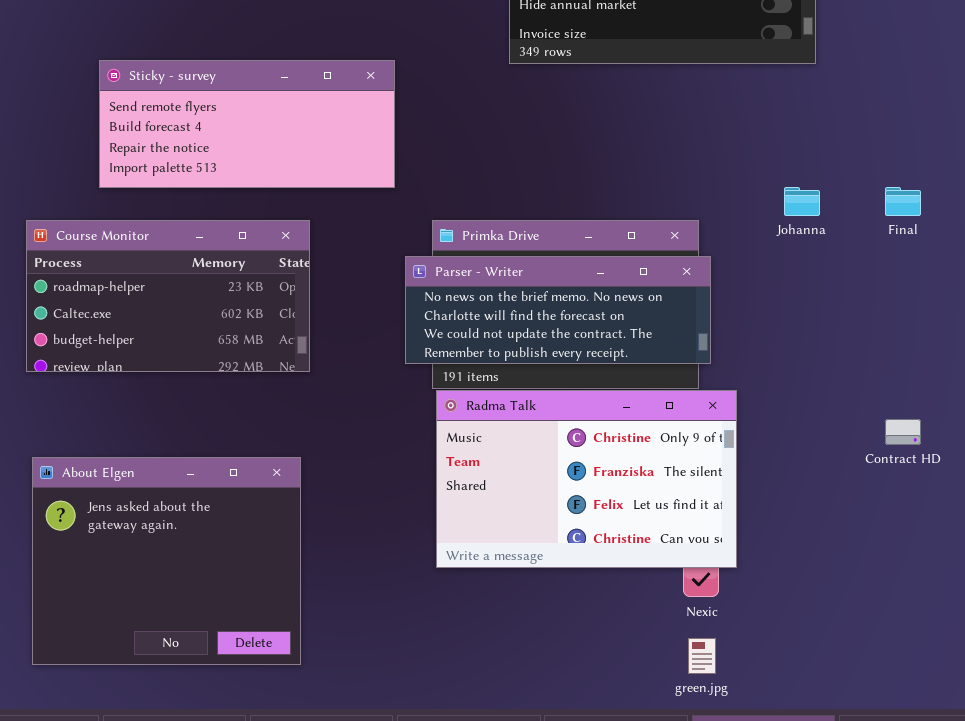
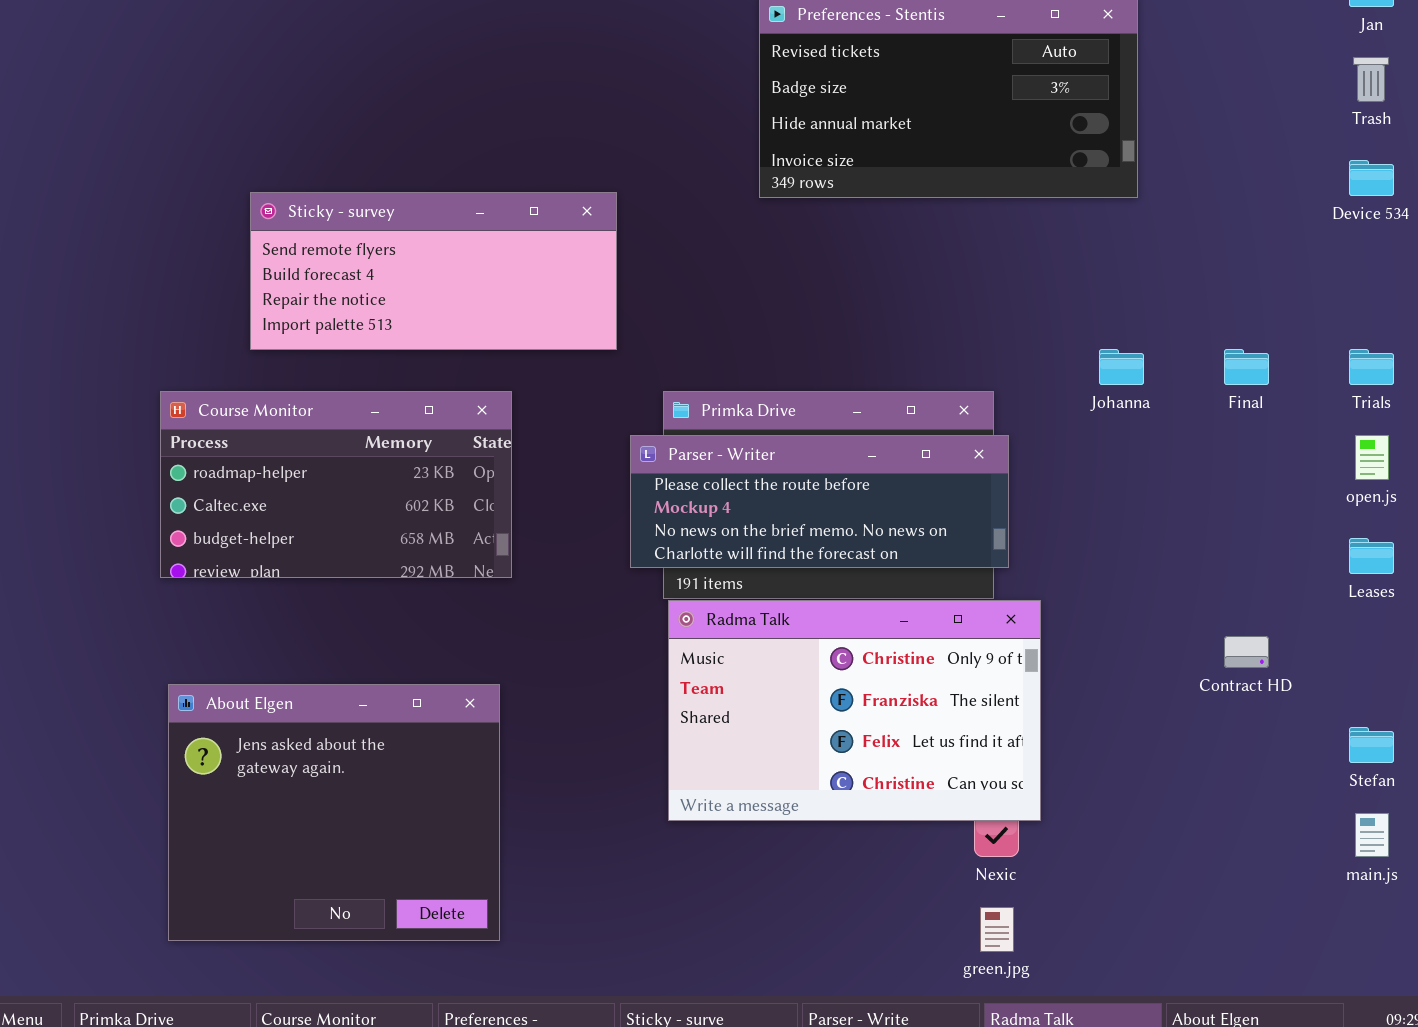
Parser - Writer: [405,256,711,364] -> [630,435,1009,568], scrolled up 2 rows

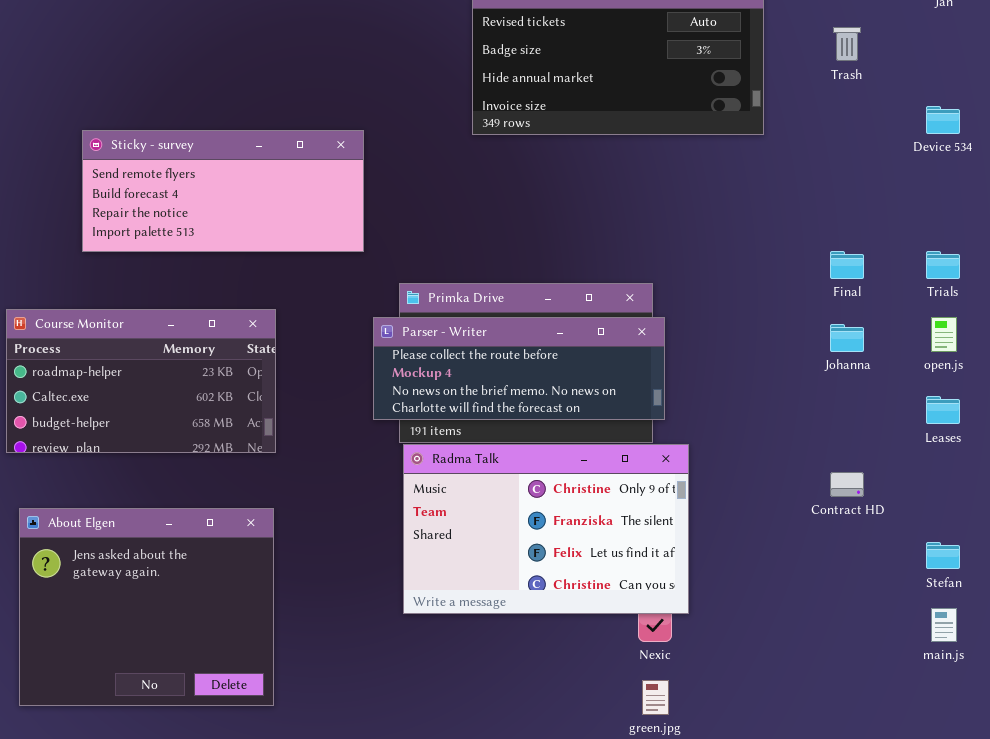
Trash: [1353,57,1389,102] -> [833,27,861,61], moved
Johanna: [1099,349,1144,385] -> [830,324,864,352], moved
Course Monitor: [160,391,512,578] -> [6,309,276,453], moved

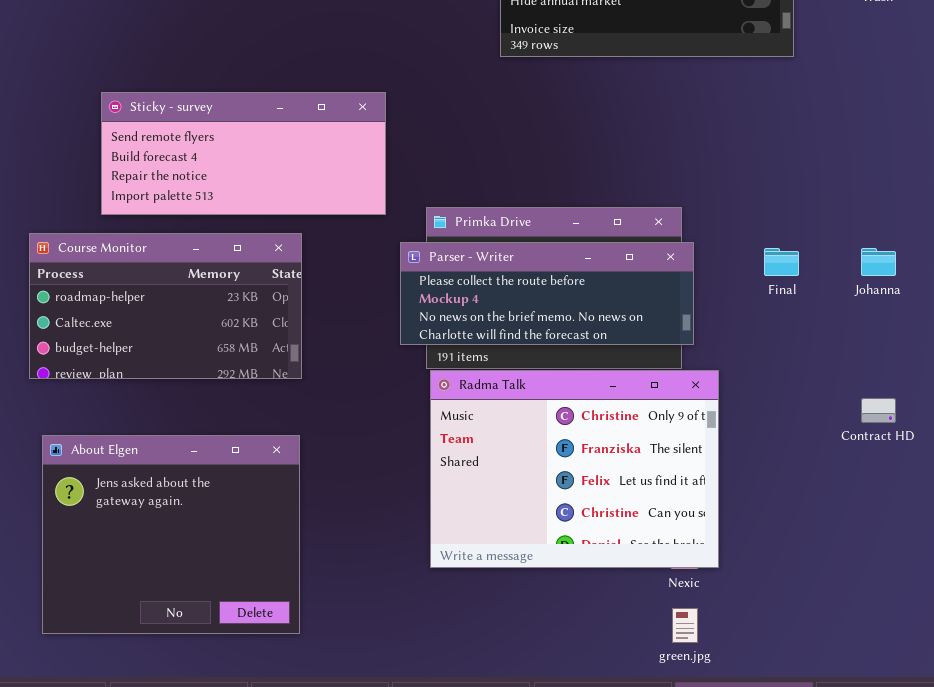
Sticky - survey: [82,130,364,252] -> [101,92,386,215], moved
Final: [830,251,864,279] -> [764,248,799,276], moved
Radma Talk: [403,444,689,614] -> [430,370,719,568], resized

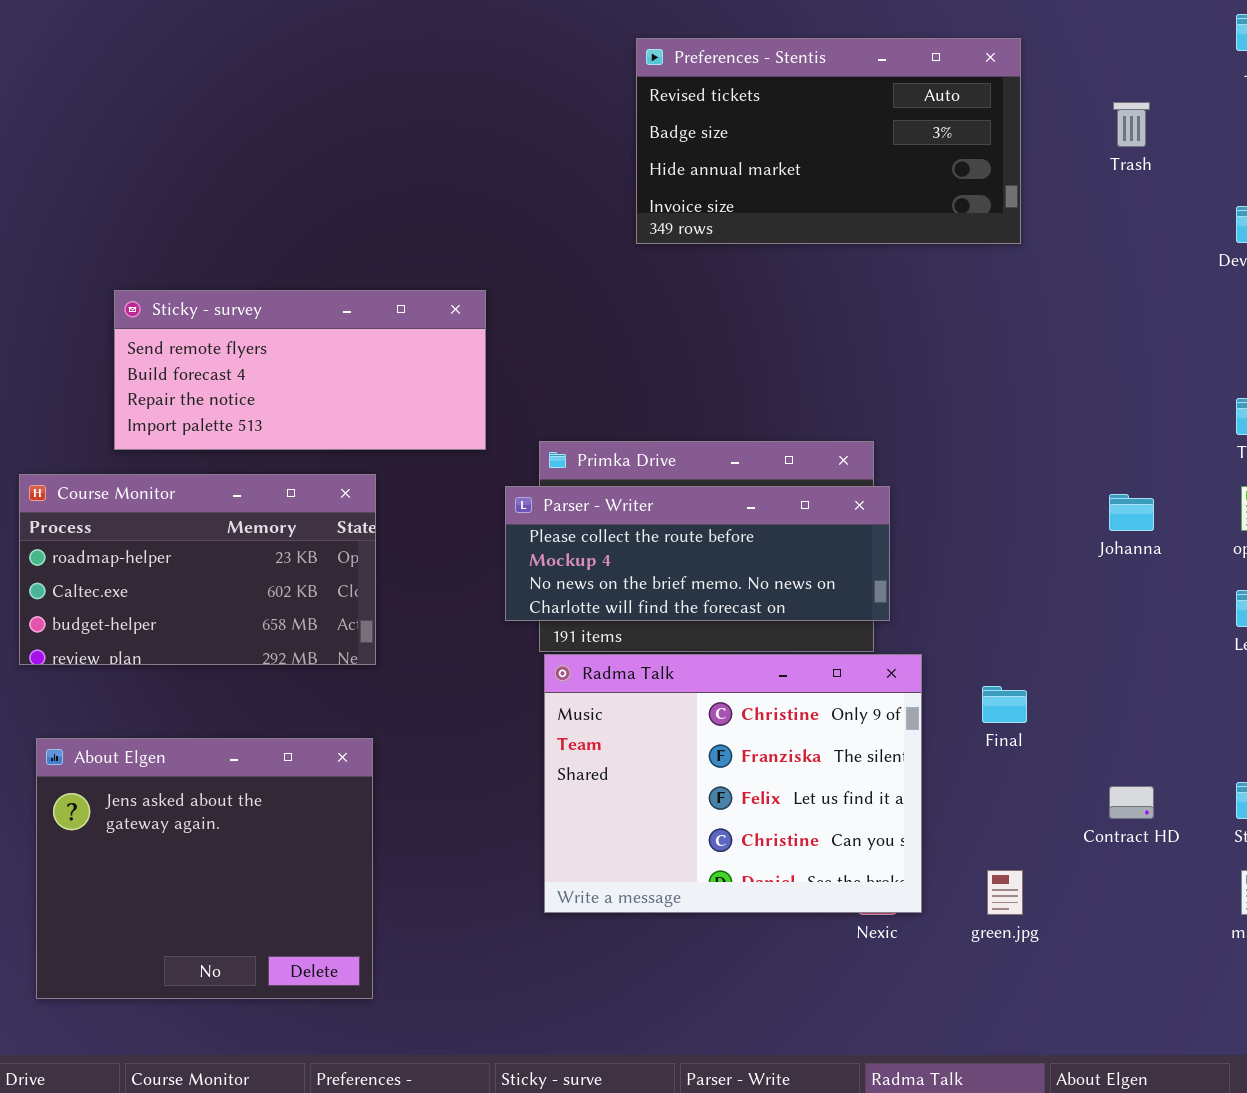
Final: [764,248,799,276] -> [982,686,1027,723], moved
Contract HD: [861,398,896,423] -> [1109,786,1154,819], moved
green.jpg: [672,608,698,643] -> [987,870,1023,915], moved

